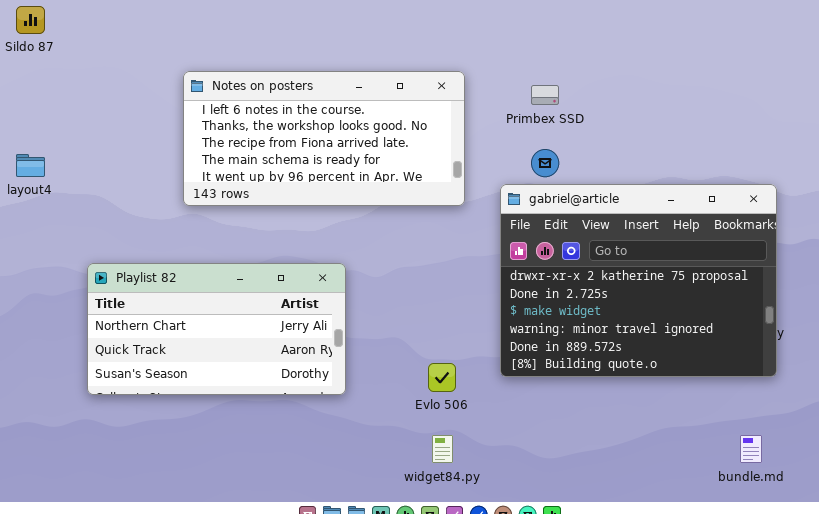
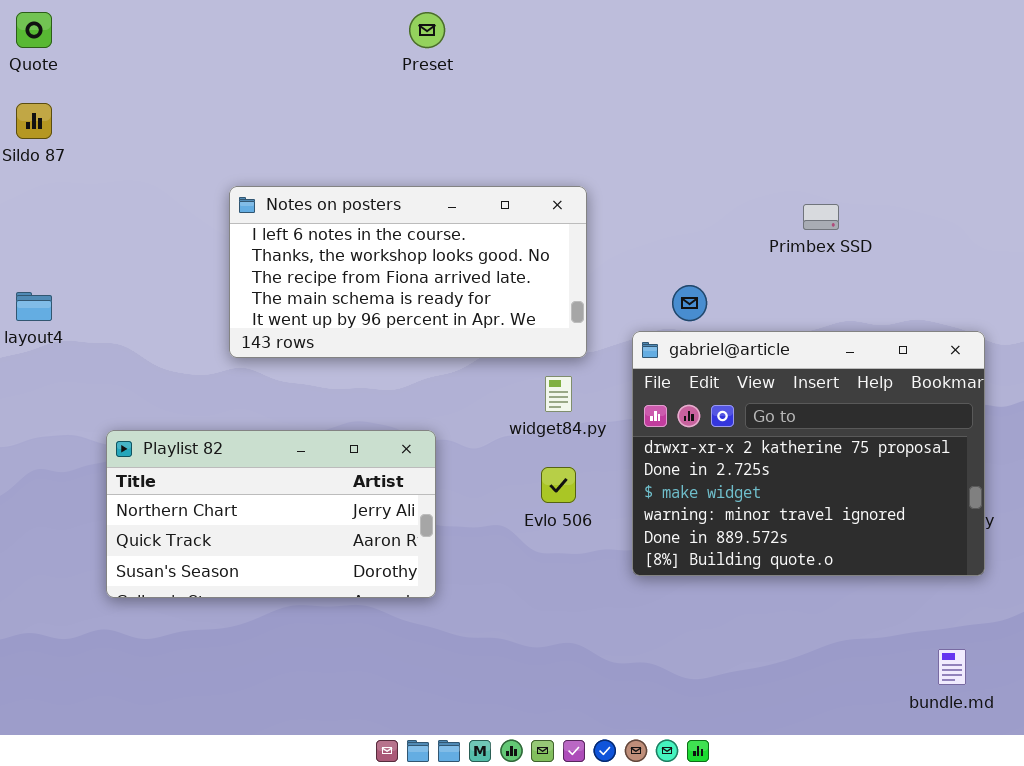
Primbex SSD: [531,85,559,105] -> [803,204,839,230], moved
Evlo 506: [428,363,456,392] -> [541,467,576,503], moved
widget84.py: [432,435,453,463] -> [545,376,572,412], moved

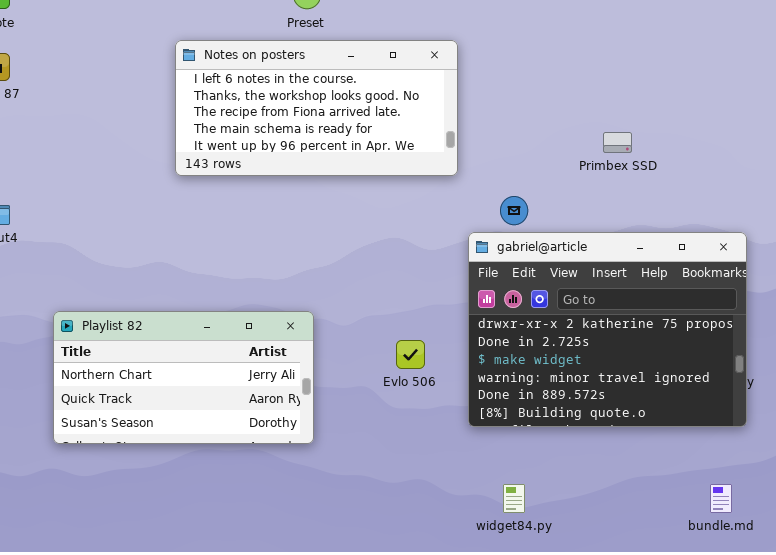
Notes on posters: [229,186,587,358] -> [175,40,458,176], moved
widget84.py: [545,376,572,412] -> [503,484,525,513], moved

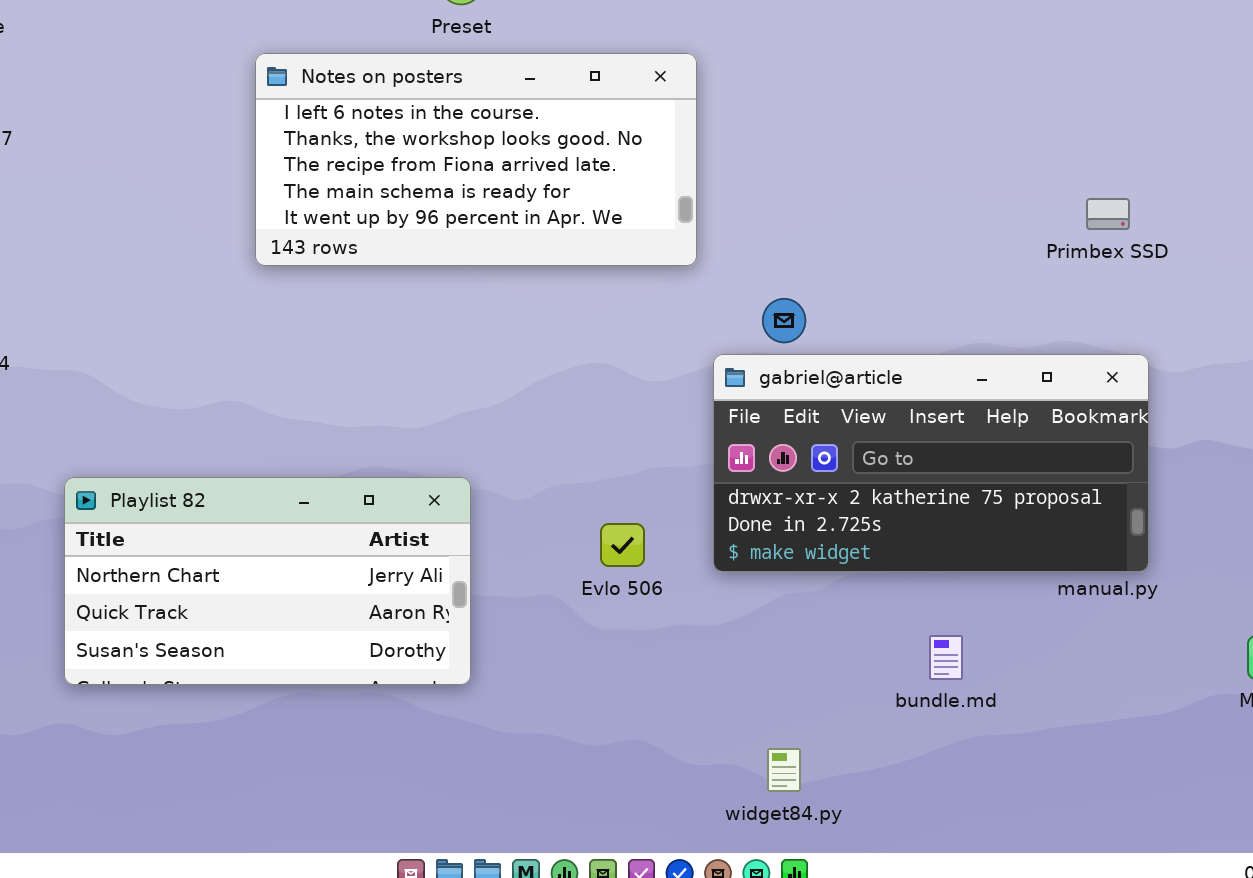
Primbex SSD: [603,132,632,153] -> [1086,198,1130,230], moved
gabriel@article: [468,232,747,427] -> [713,354,1149,572], resized
bundle.md: [710,484,732,513] -> [929,635,963,680], moved

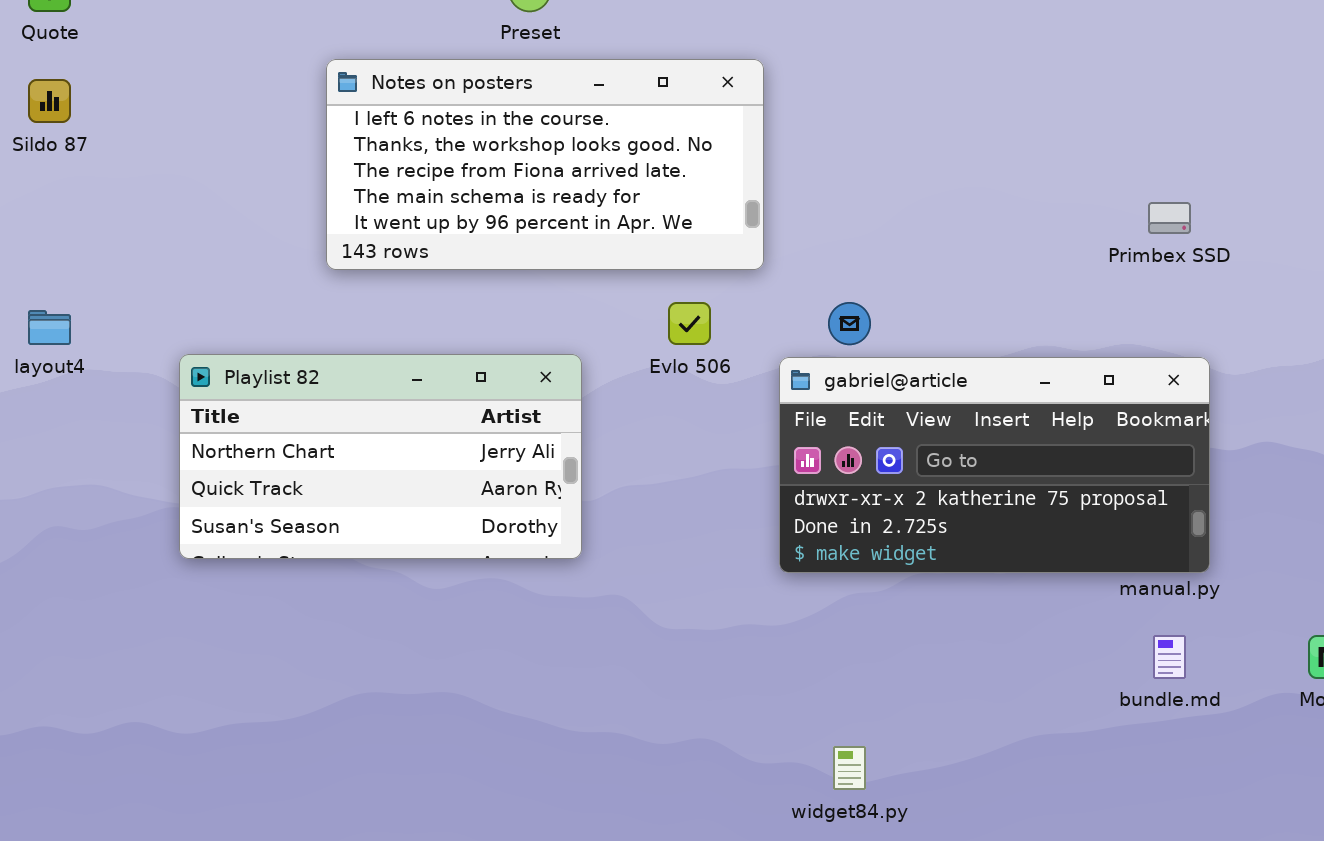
Playlist 82: [64,477,471,685] -> [179,354,582,559], moved
Evlo 506: [600,523,645,567] -> [668,302,711,345], moved
bundle.md: [929,635,963,680] -> [1153,635,1186,679], moved

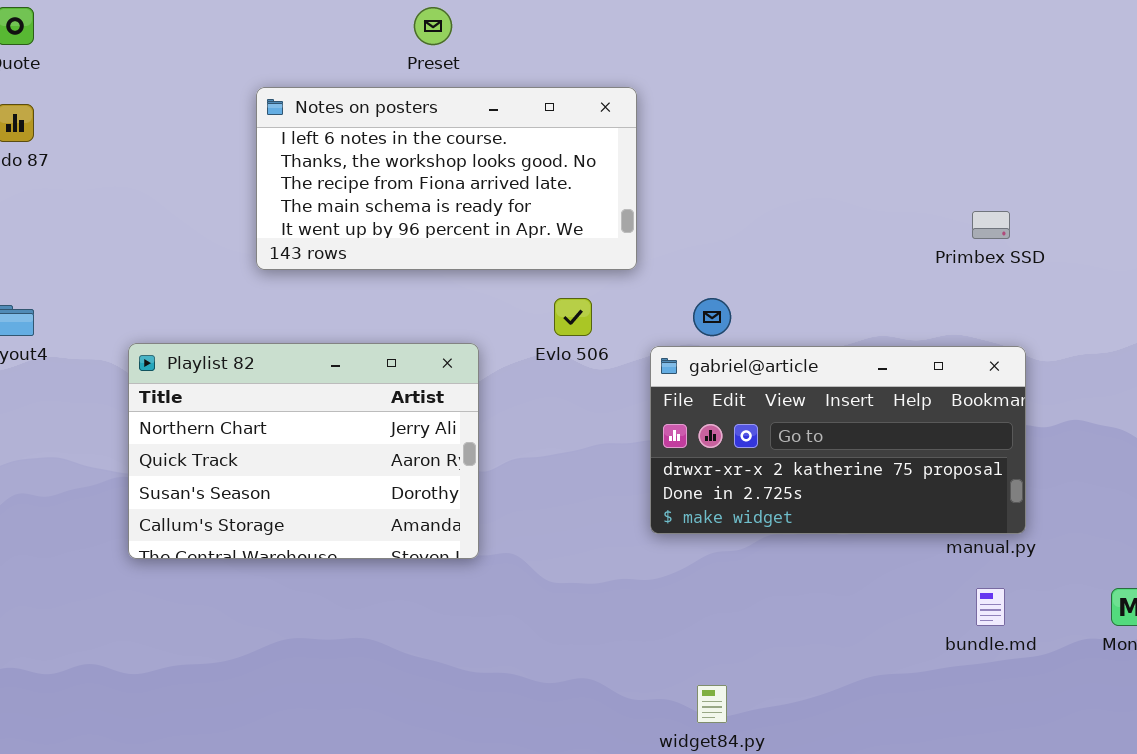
Playlist 82: [179,354,582,559] -> [128,343,479,559], resized

